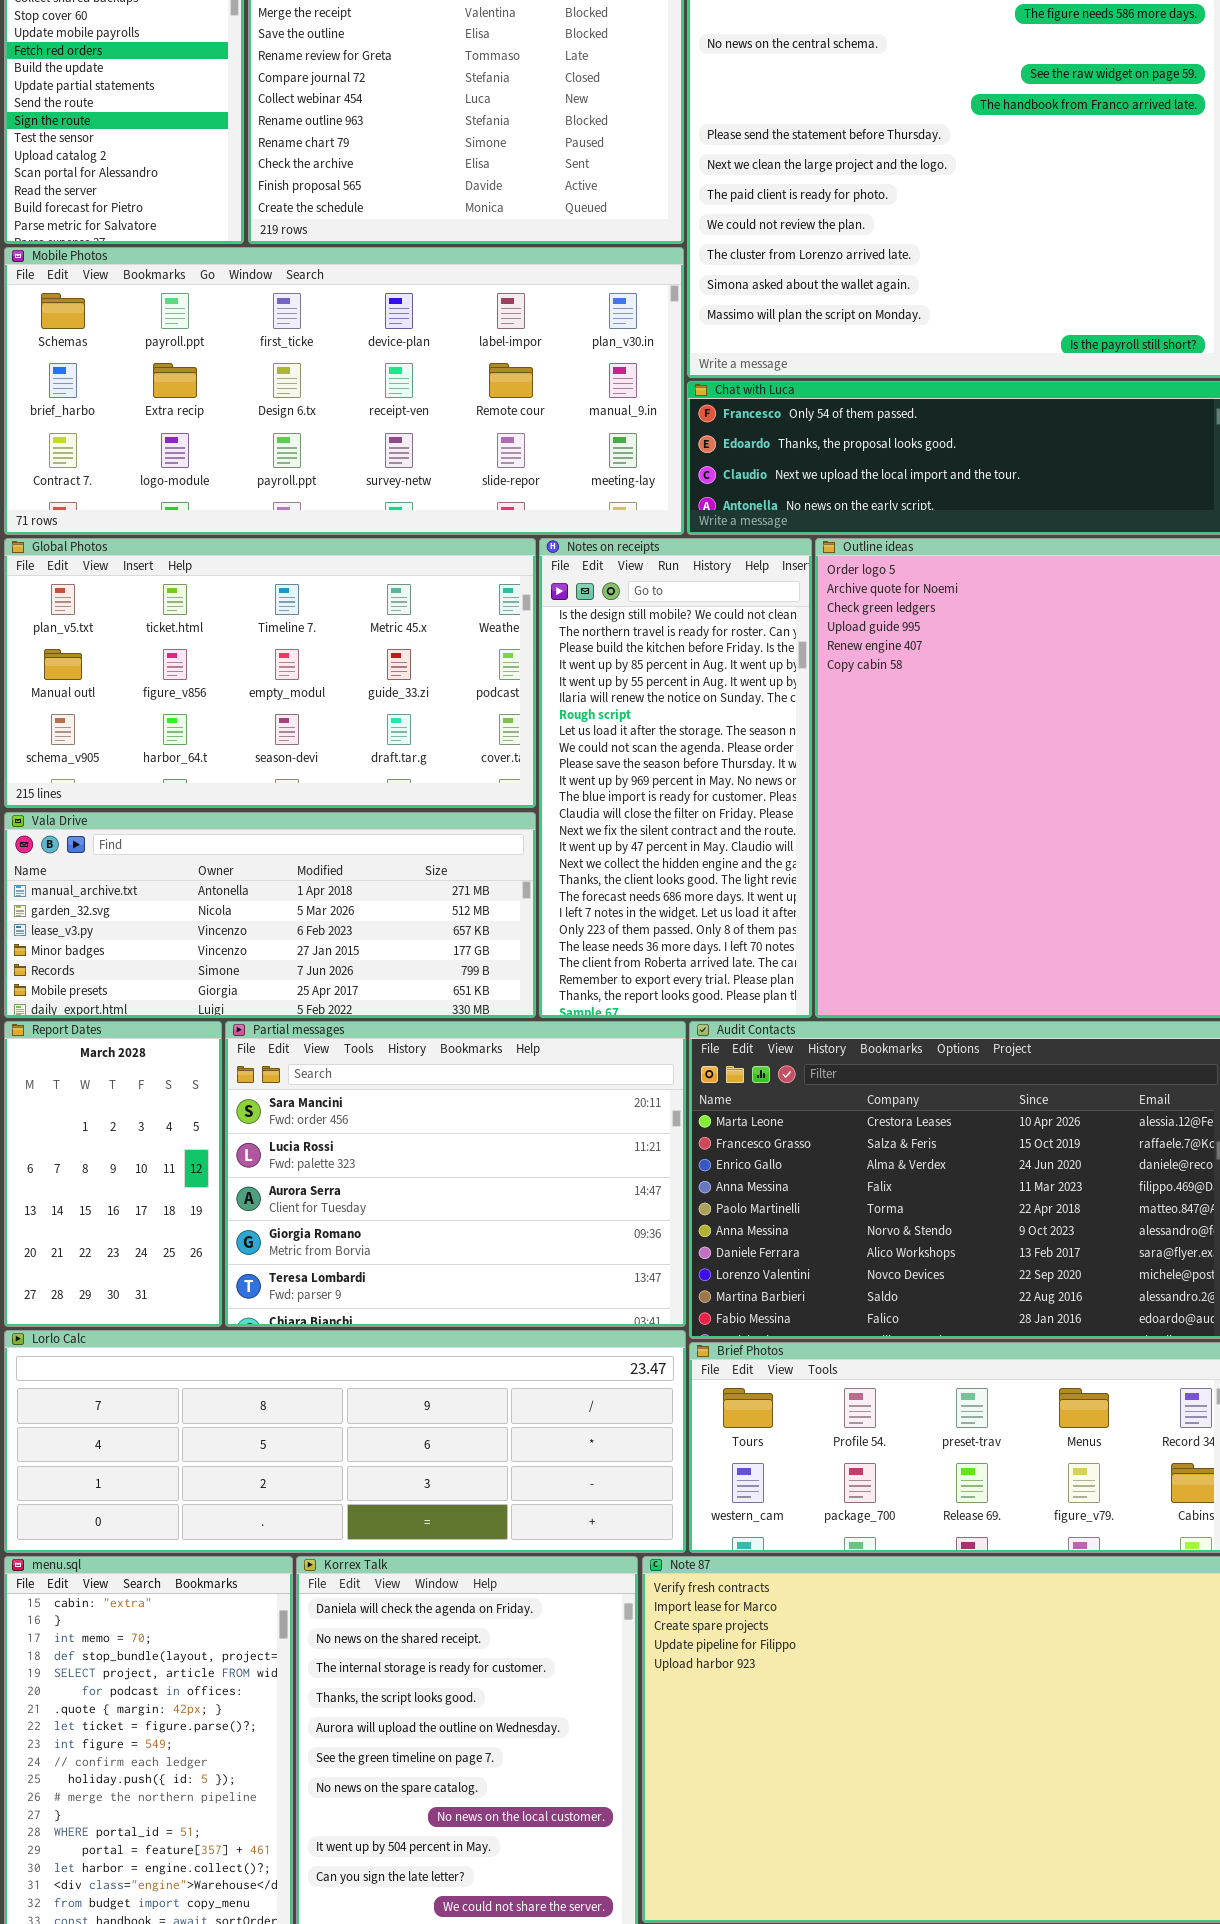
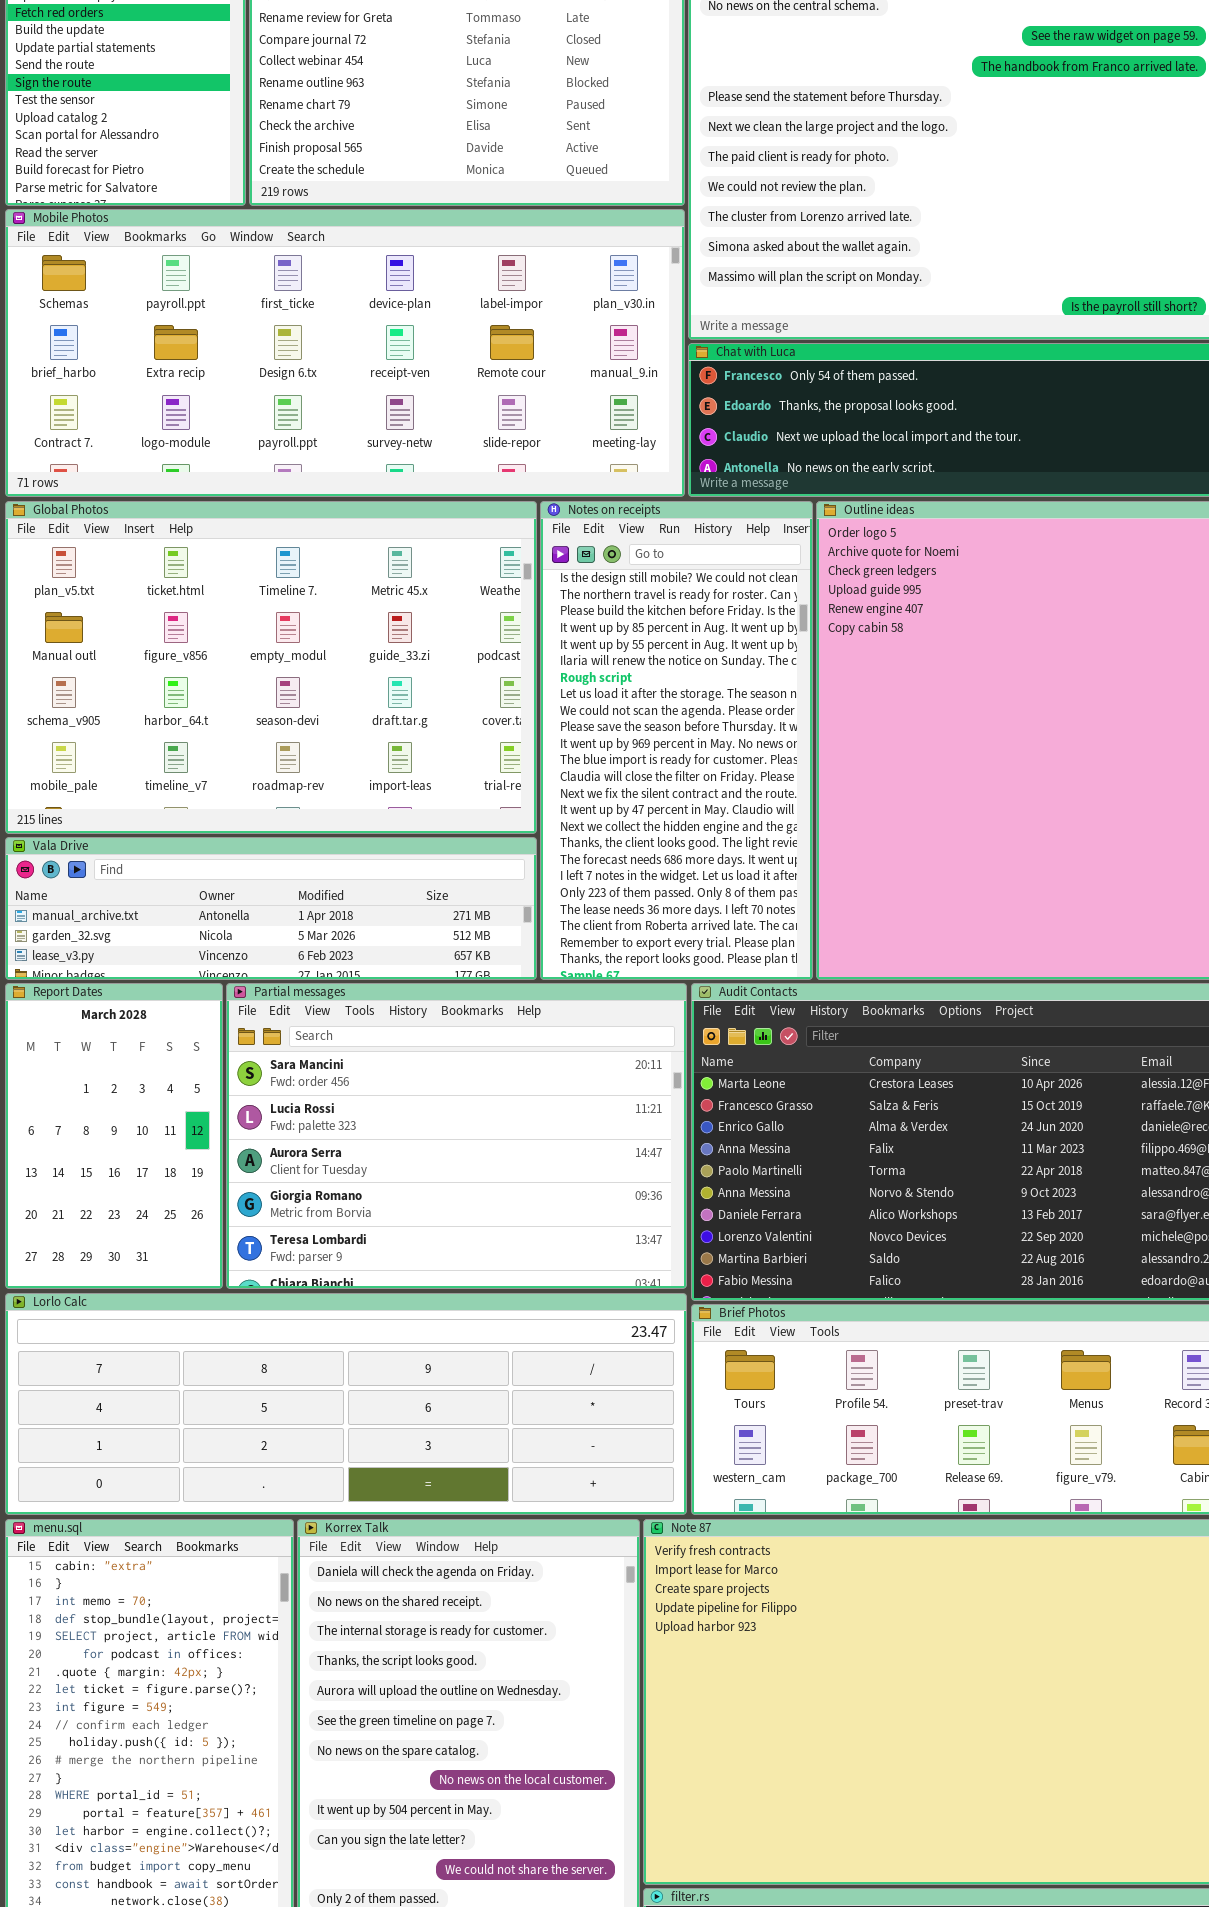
Global Photos: [4,538,536,808] -> [5,501,537,834], resized
Vala Drive: [4,812,536,1018] -> [5,837,537,980], resized

